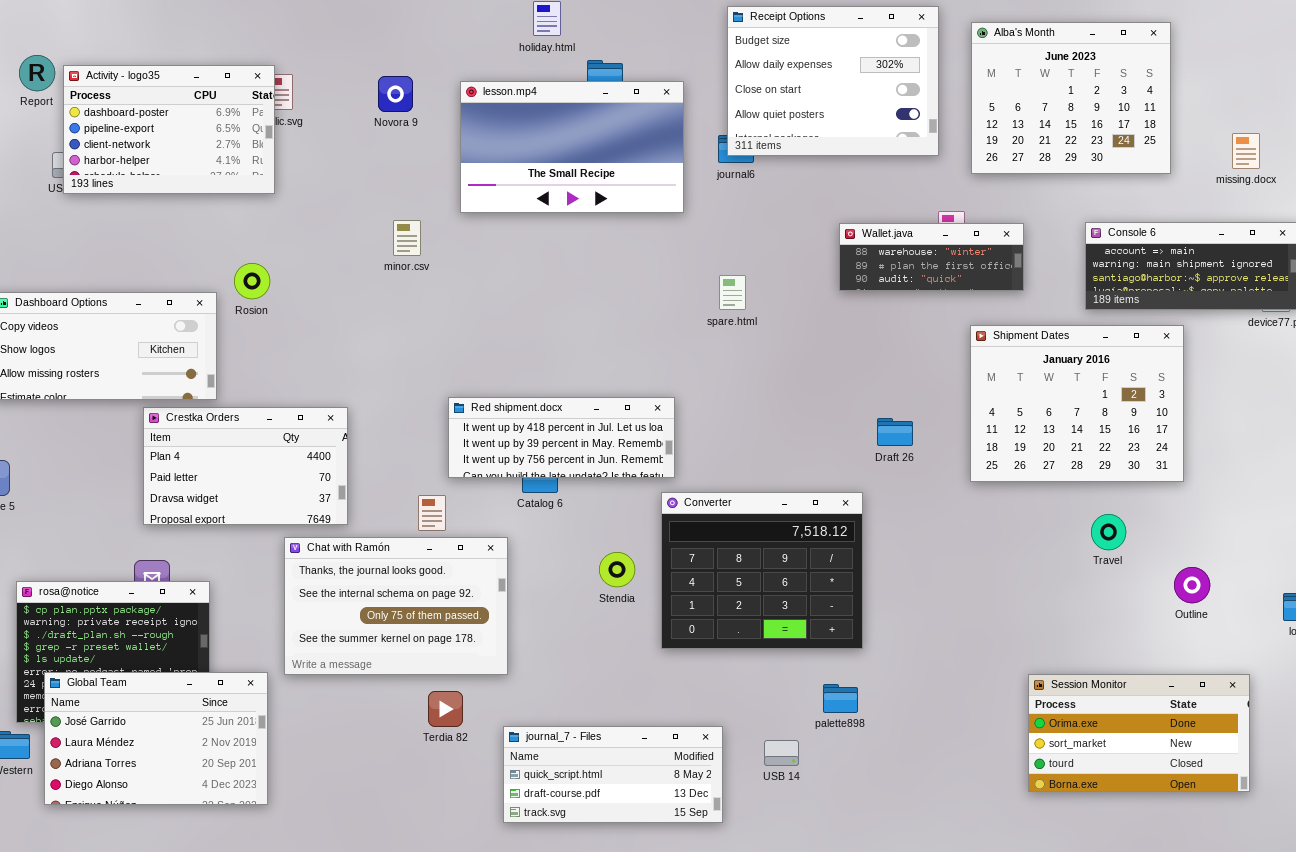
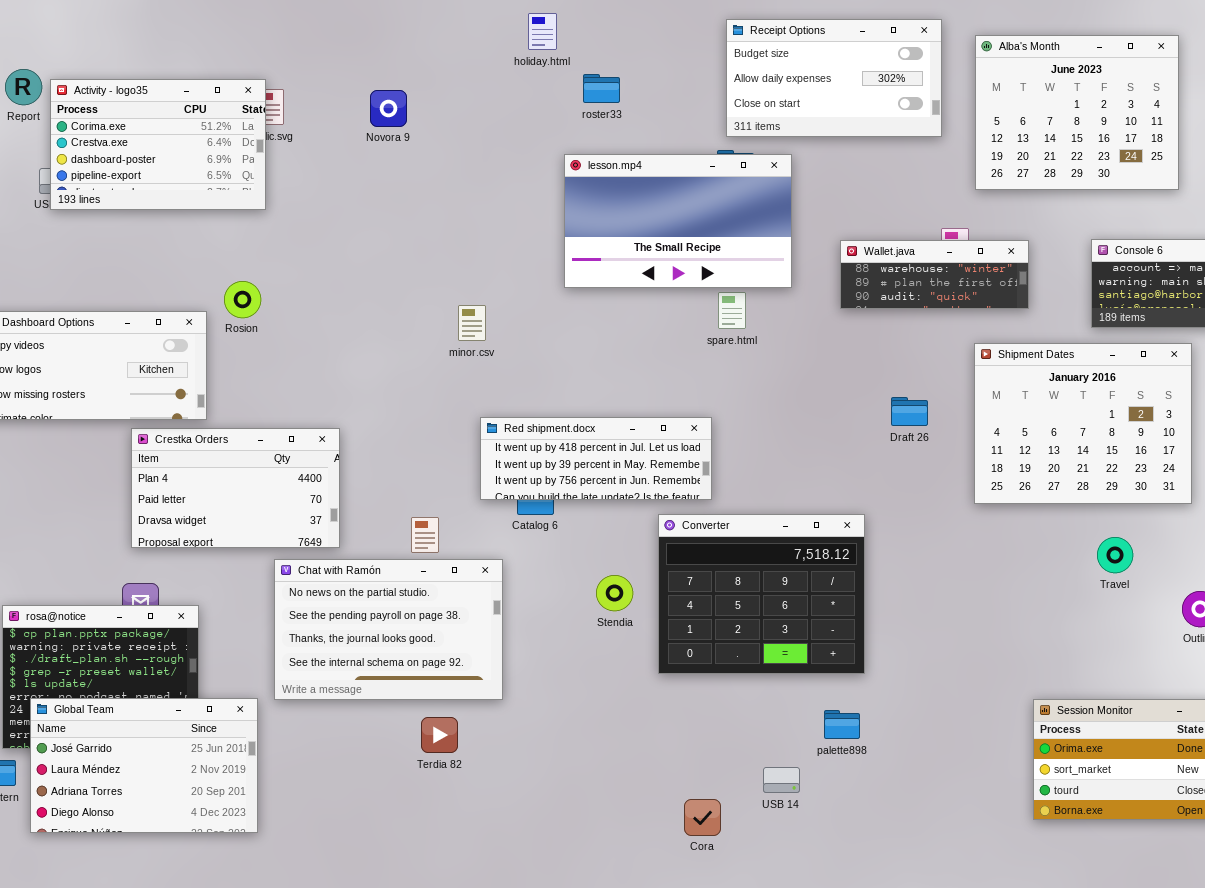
Receipt Options: [727,6,939,156] -> [726,19,942,137], resized
Activity - logo35: [63,65,275,194] -> [50,79,266,210], scrolled up 2 rows
lesson.mp4: [460,81,684,213] -> [564,154,792,288], moved
minor.csv: [393,220,421,256] -> [458,305,486,341], moved
Red shipment.docx: [448,397,675,478] -> [480,417,712,500], moved
Draft 26: [877,418,913,446] -> [891,397,928,426], moved
Chat with Ramón: [284,537,508,675] -> [274,559,503,700], scrolled up 2 rows
journal_7 - Files: [503,726,723,823] -> none, closed

